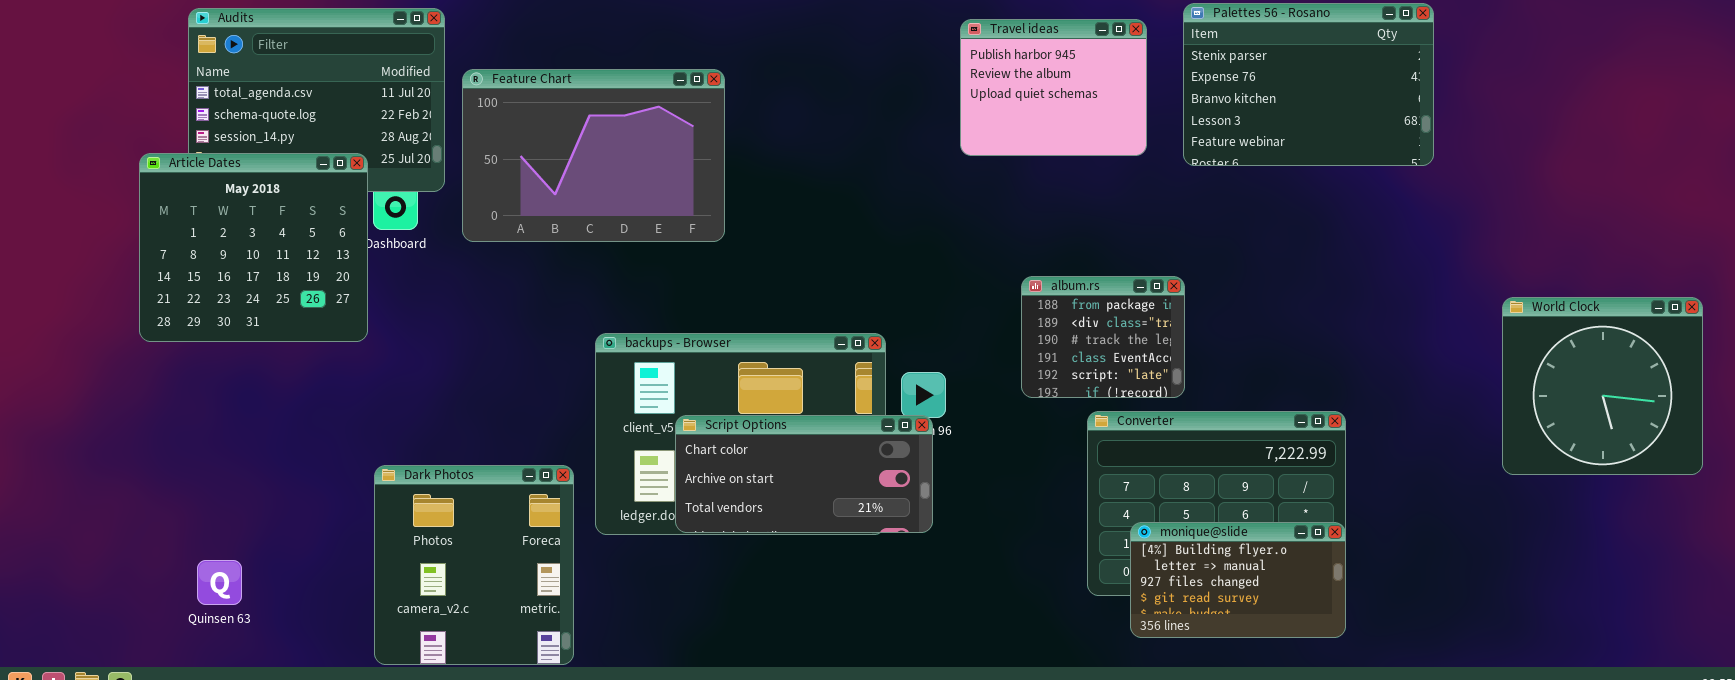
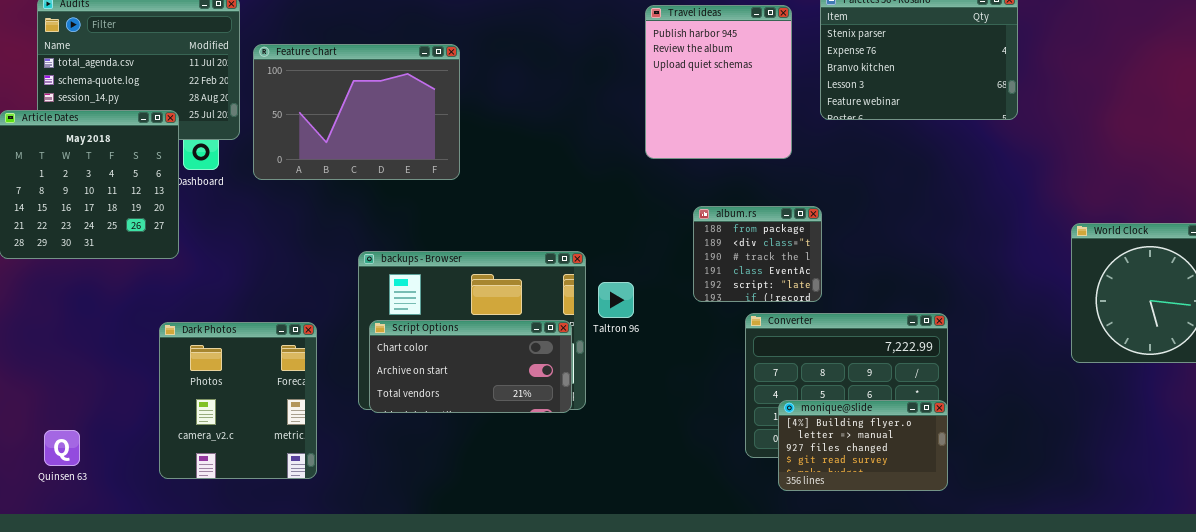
Travel ideas: [960,19,1147,156] -> [645,5,792,159], resized
Script Options: [675,415,933,533] -> [369,320,572,413], moved
Dark Photos: [374,465,574,665] -> [159,322,317,479], moved

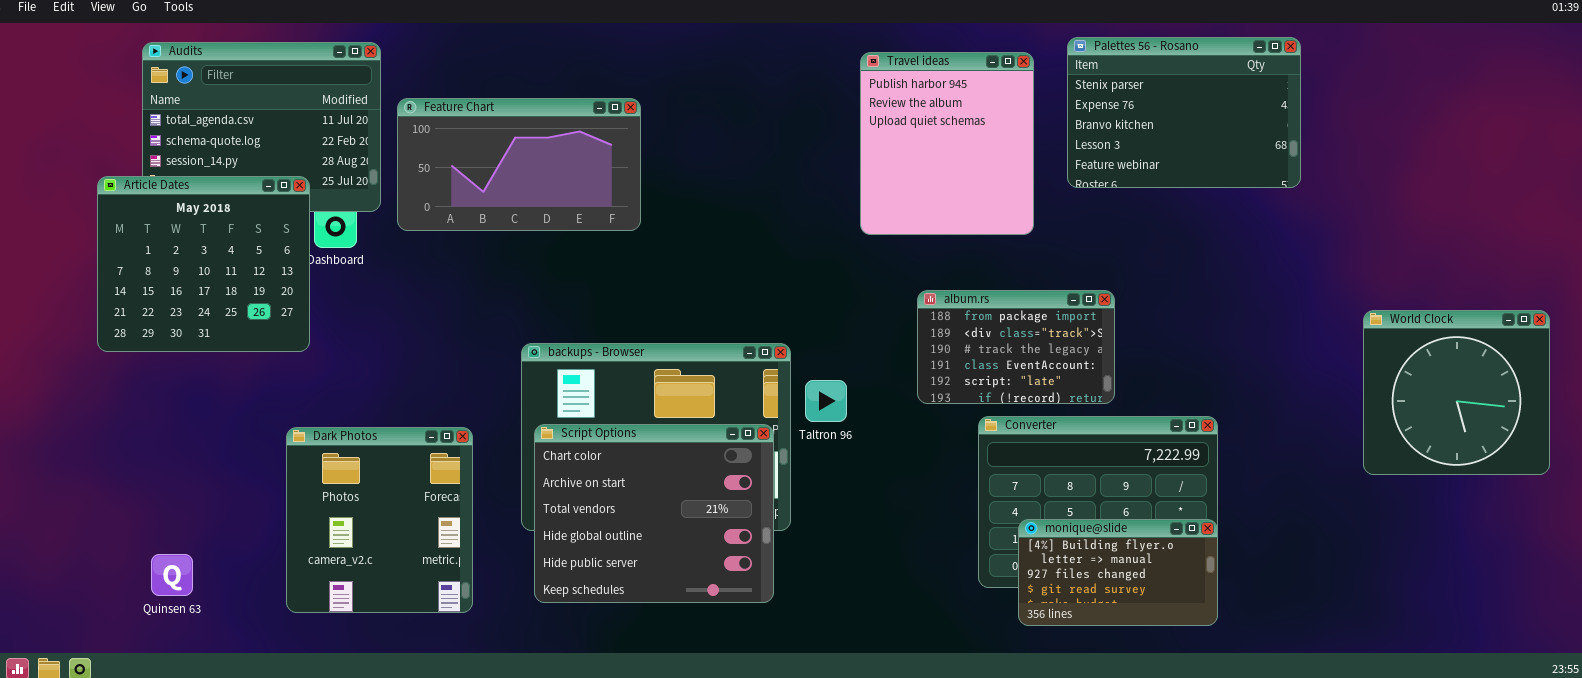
Feature Chart: [253,44,460,180] -> [397,98,641,231], resized
album.rs: [693,206,822,302] -> [917,290,1115,404], resized
Script Options: [369,320,572,413] -> [534,424,774,603], resized

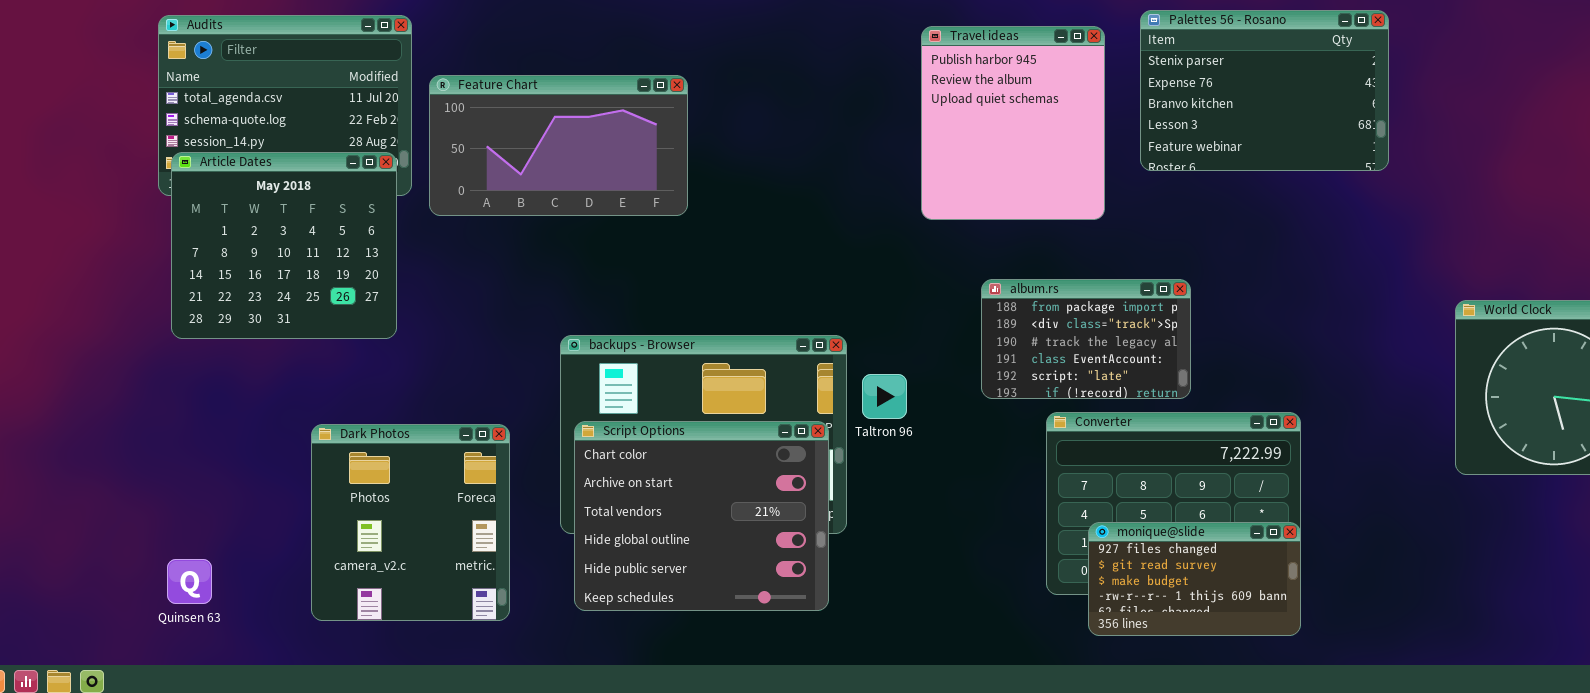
Article Dates: [97,176,310,352] -> [171,152,397,339], moved
monique@slide: [1018,519,1218,626] -> [1088,522,1301,636], scrolled down 2 rows

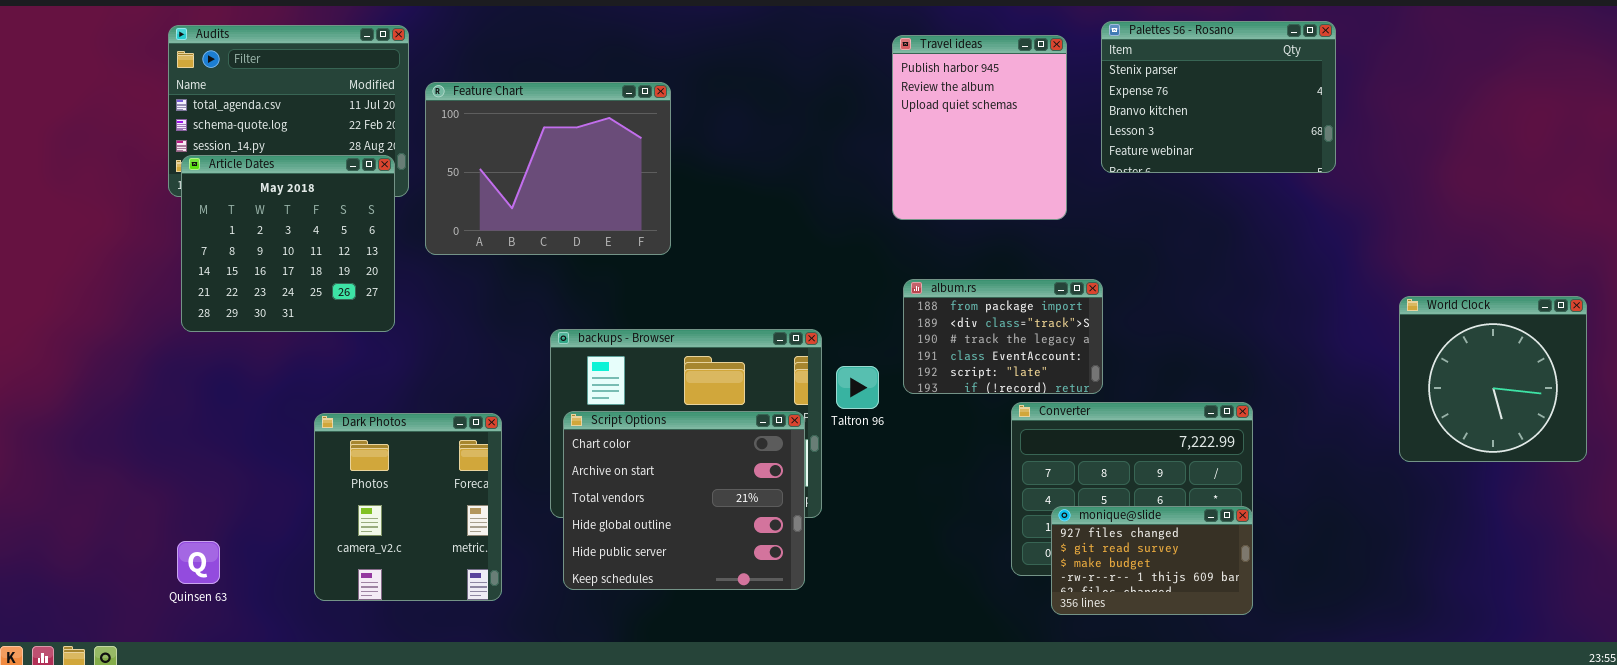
Feature Chart: [429,75,688,216] -> [425,82,671,255], resized
album.rs: [981,279,1191,399] -> [903,279,1103,394], moved

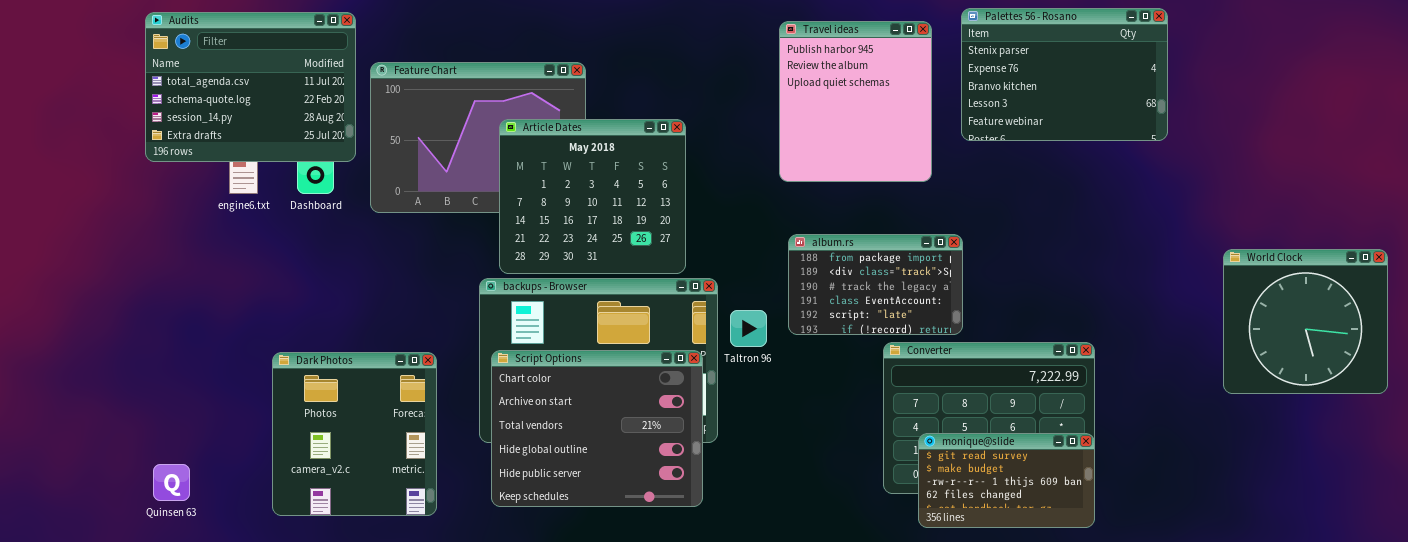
Article Dates: [181,155,395,332] -> [499,119,686,274], moved
monique@slide: [1051,506,1253,615] -> [918,433,1095,528], scrolled down 1 row

